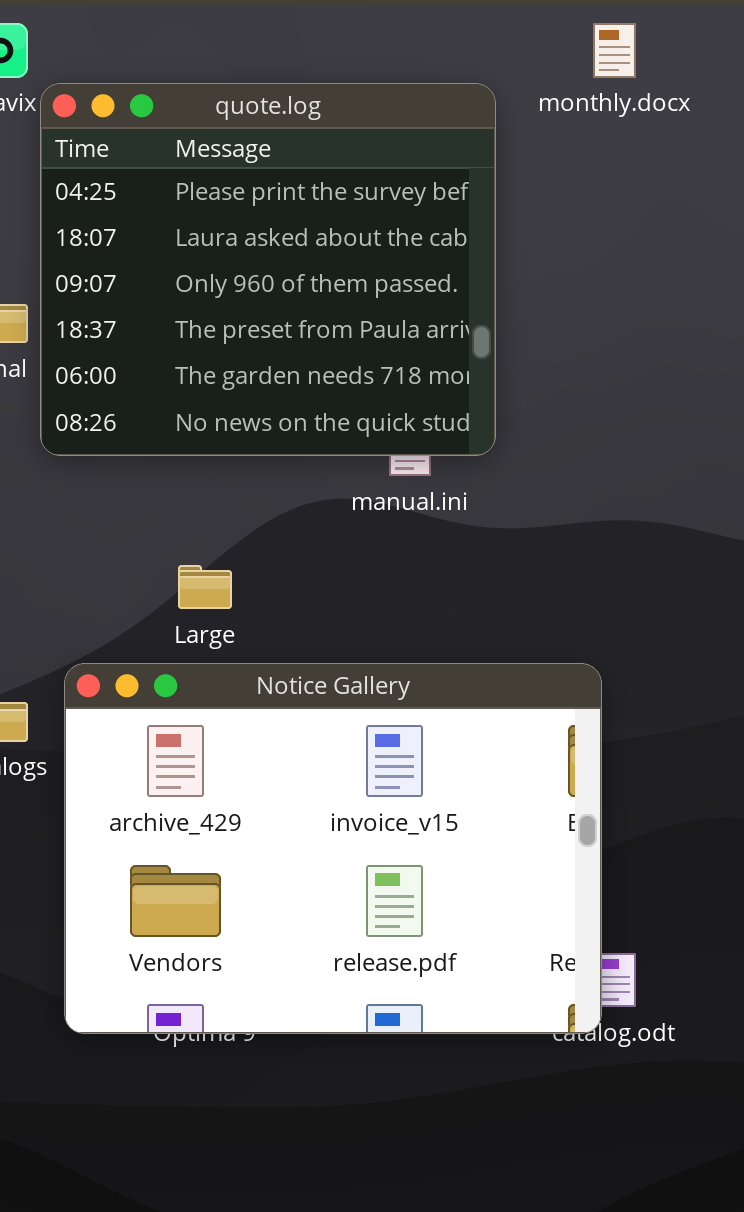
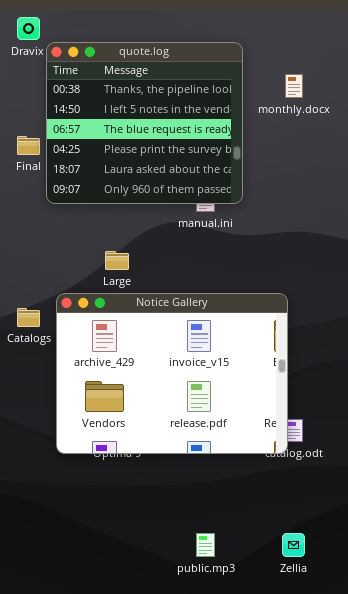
monthly.docx: [593,23,636,78] -> [285,74,303,98], moved
quote.log: [40,83,496,456] -> [46,42,243,204], scrolled up 3 rows

